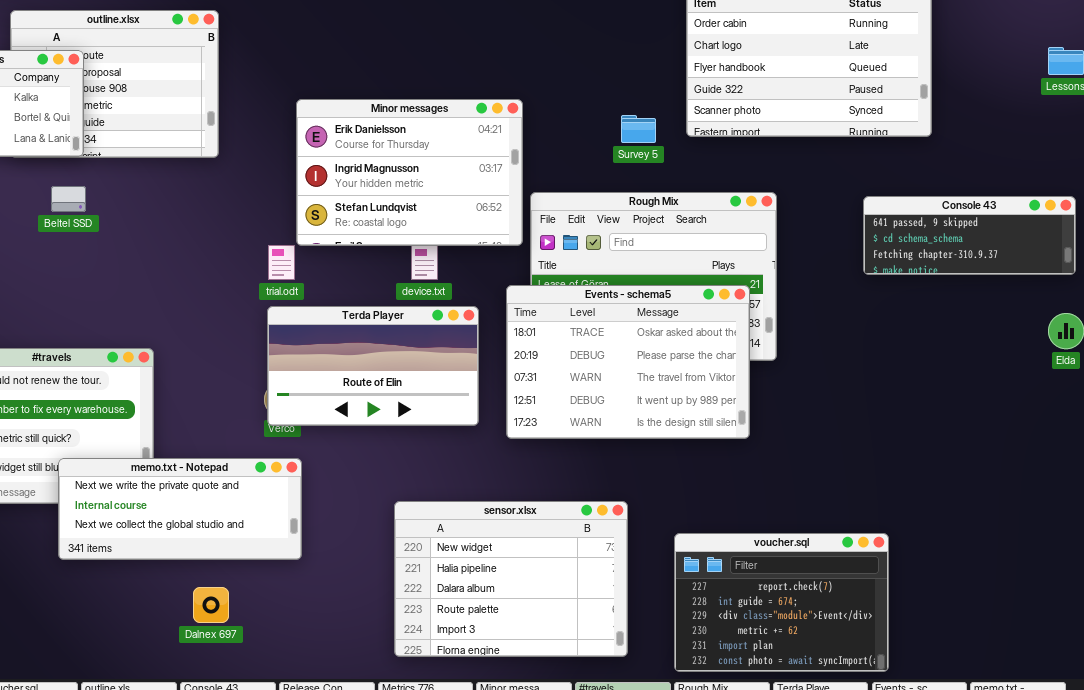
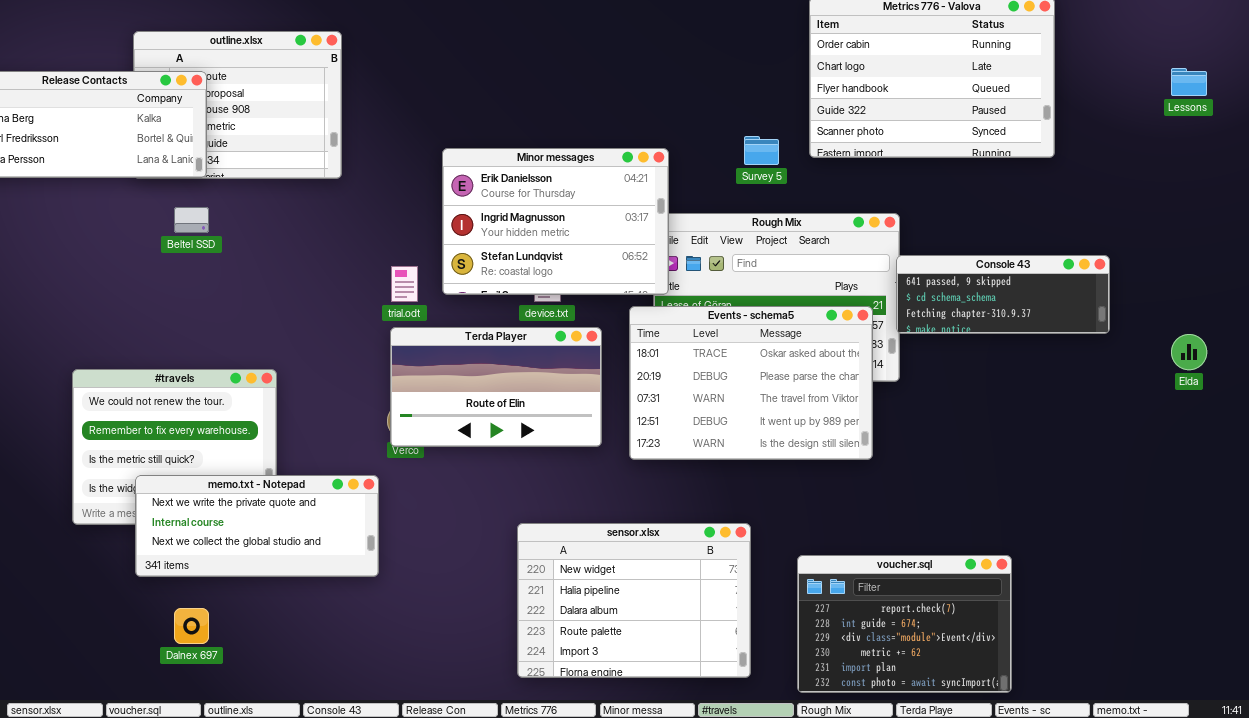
Minor messages: [296,99,523,246] -> [442,148,669,295], moved
Console 43: [863,196,1076,275] -> [896,255,1110,334], moved
memo.txt - Notepad: [58,458,302,560] -> [135,475,379,577], moved
Dalnex 697: [193,587,229,623] -> [174,608,209,644], moved

